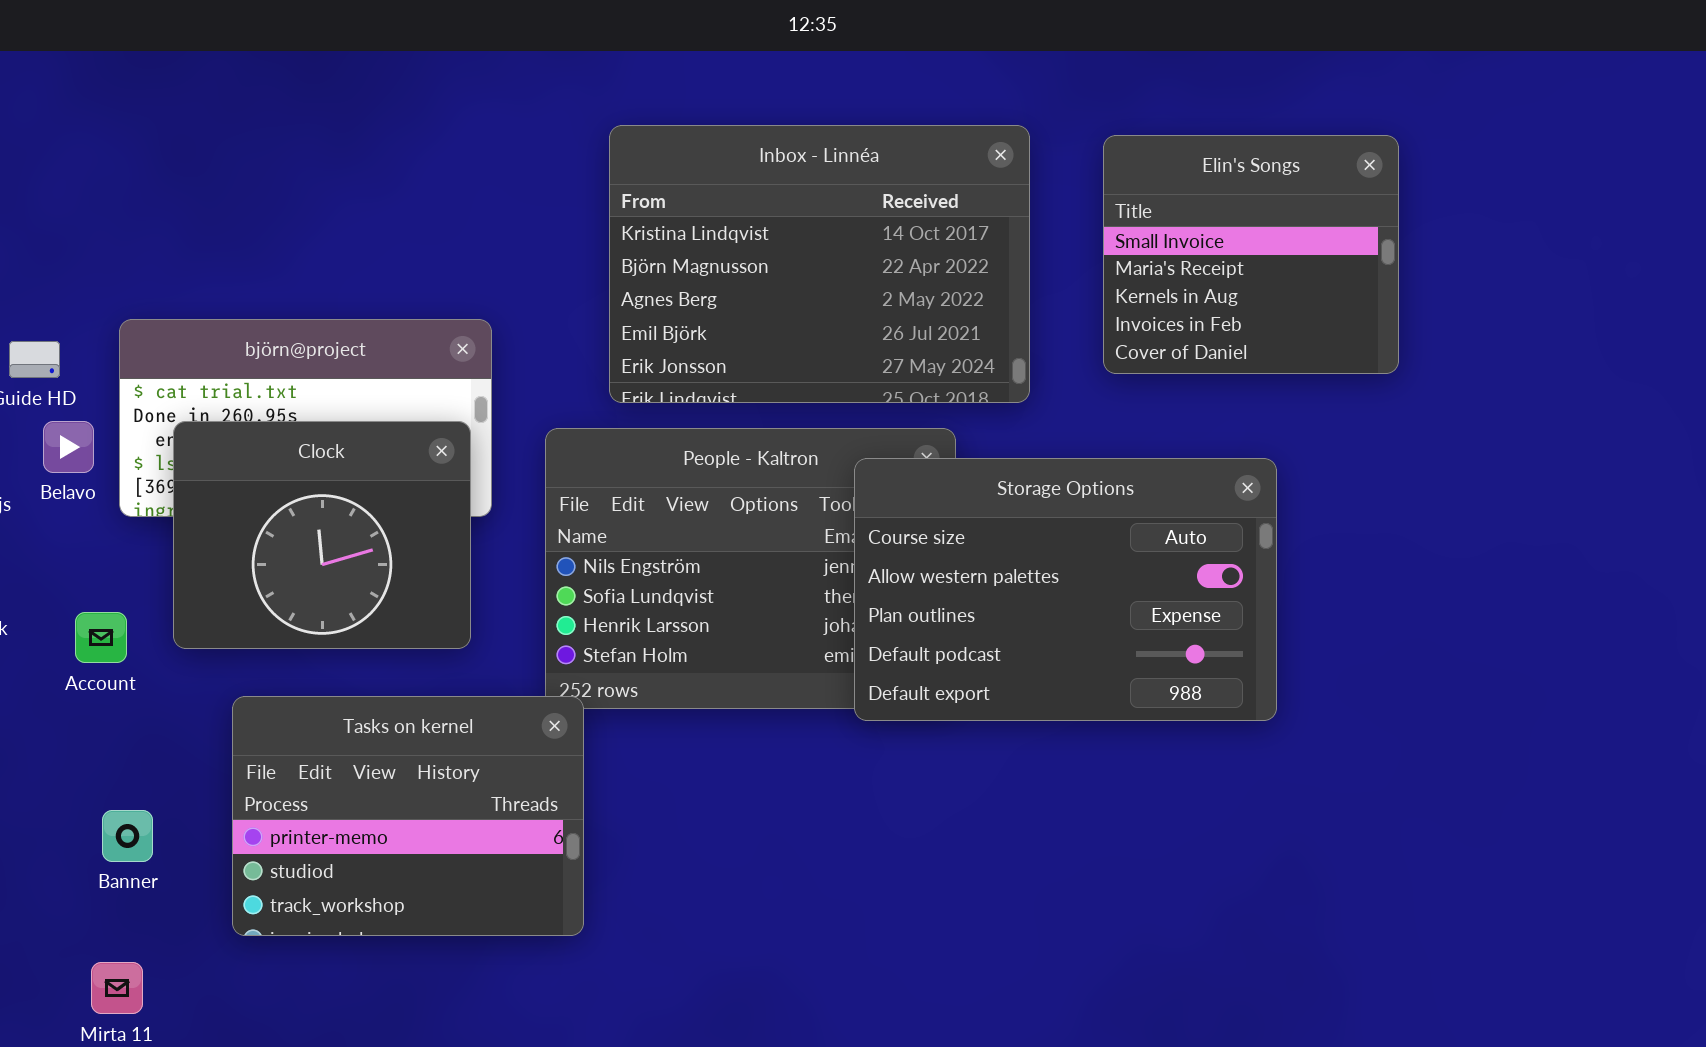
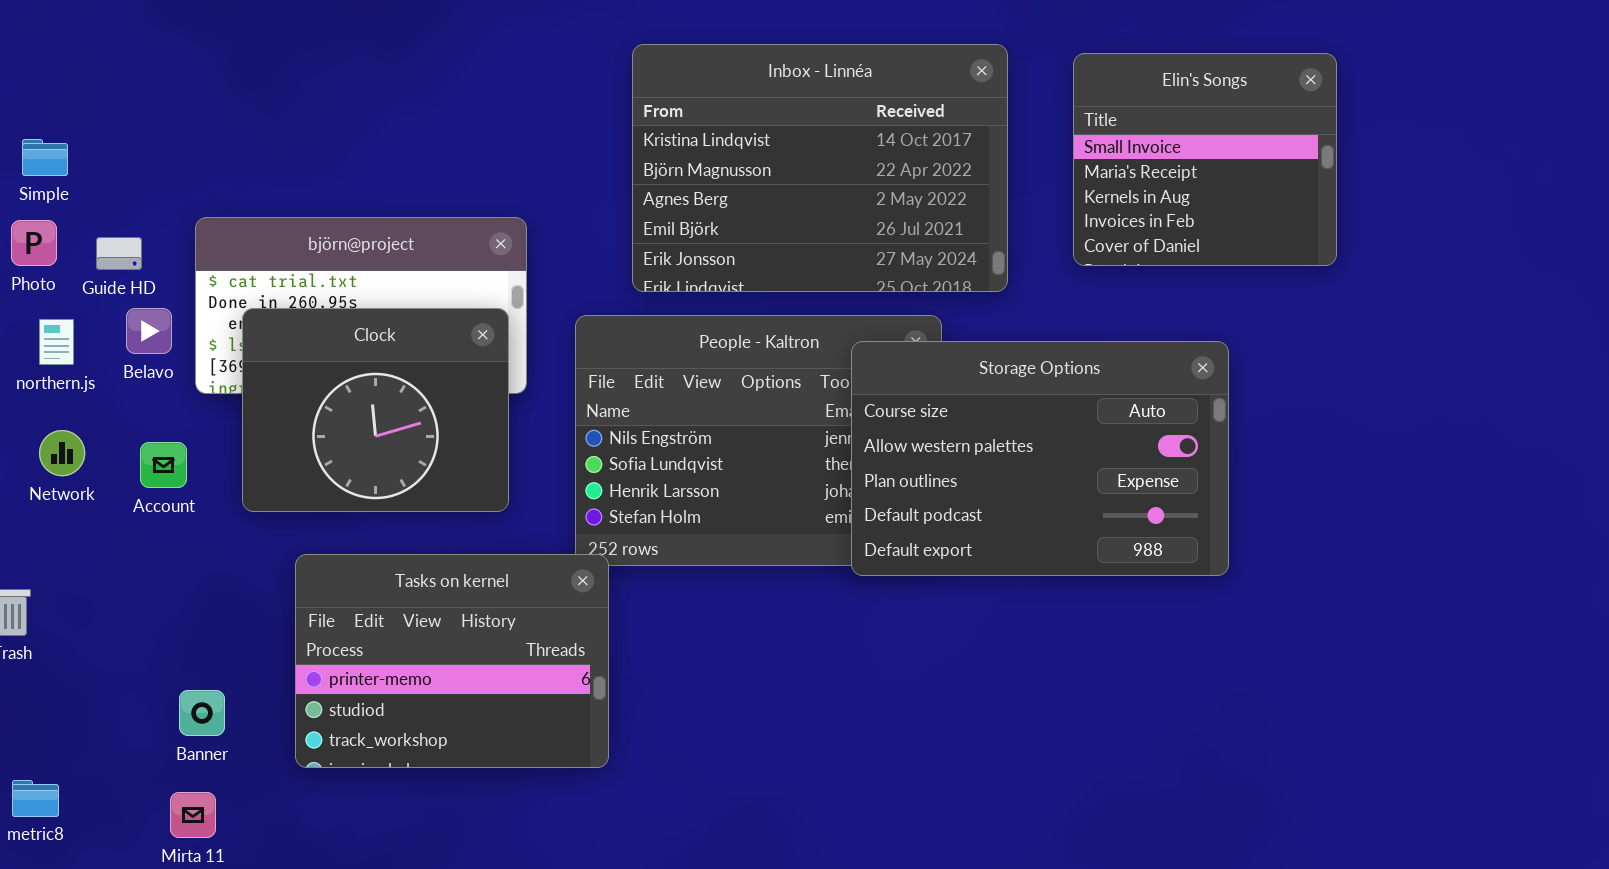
Account: [75,612,127,663] -> [140,442,187,488], moved
Banner: [102,810,153,862] -> [179,690,225,736], moved

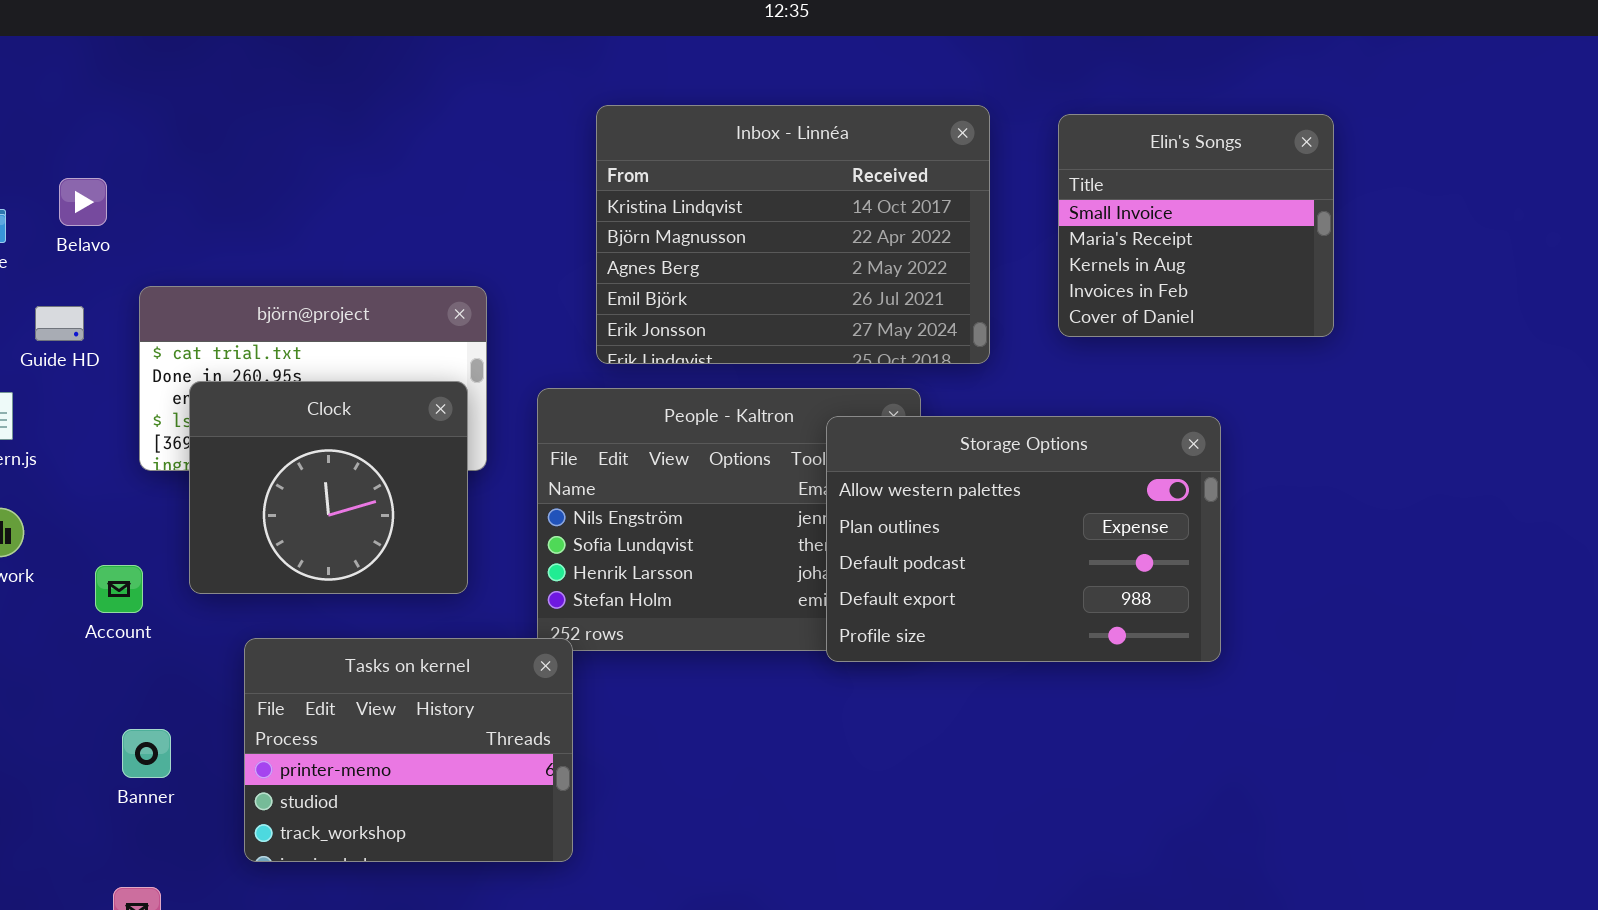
Belavo: [126,308,172,354] -> [59,178,107,226], moved
Storage Options: [851,341,1229,576] -> [826,416,1221,662], scrolled down 1 row
Account: [140,442,187,488] -> [95,565,143,613], moved
Banner: [179,690,225,736] -> [122,729,171,778], moved

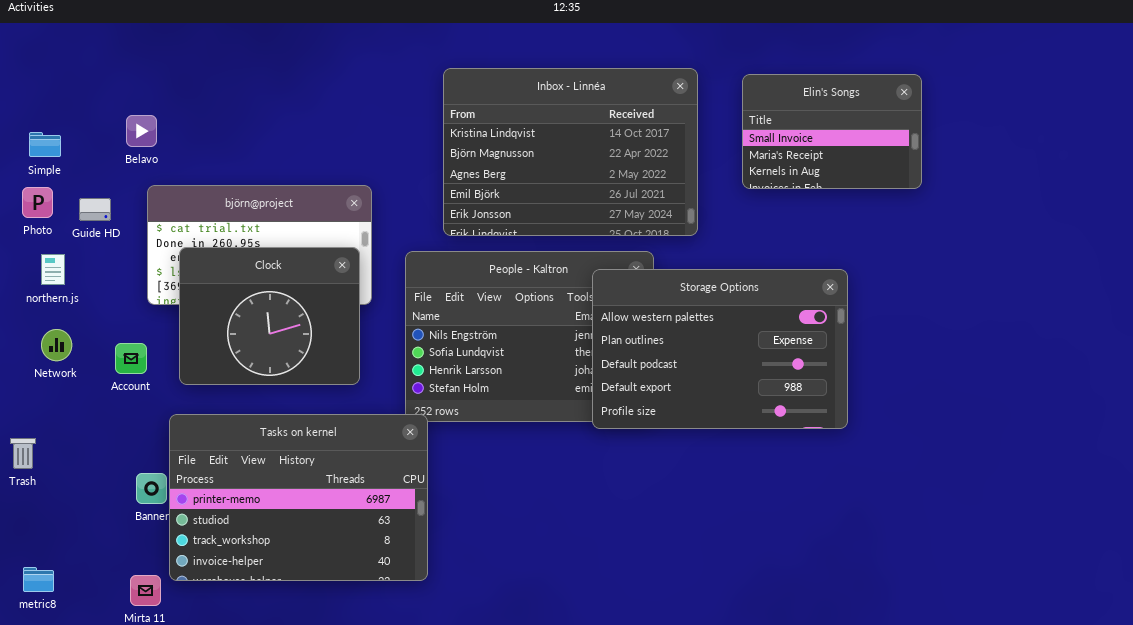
Elin's Songs: [1058,114,1334,337] -> [742,74,922,189], resized
Belavo: [59,178,107,226] -> [126,115,157,147], moved
Account: [95,565,143,613] -> [115,343,147,374], moved
Tasks on kernel: [244,638,573,862] -> [169,414,428,581], resized

